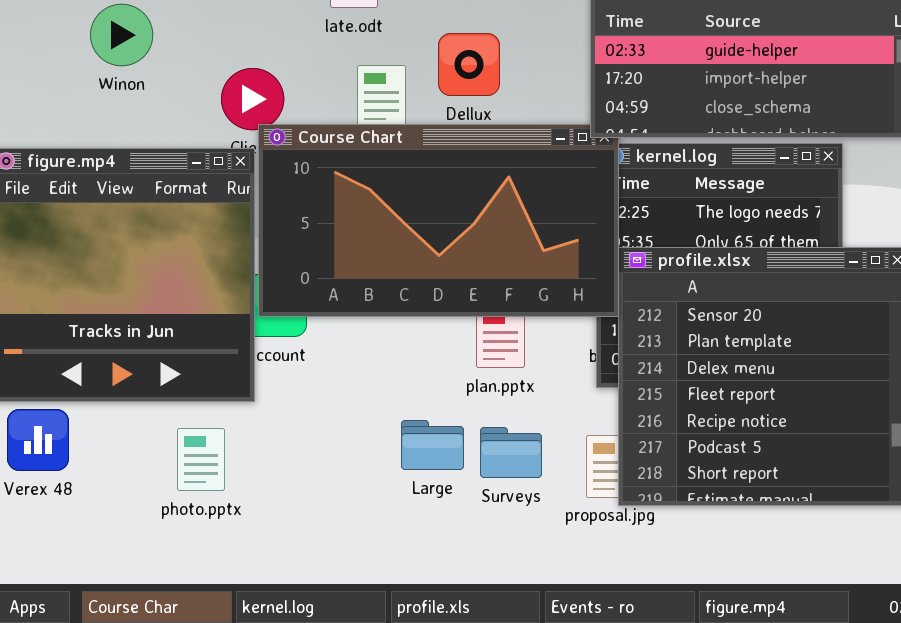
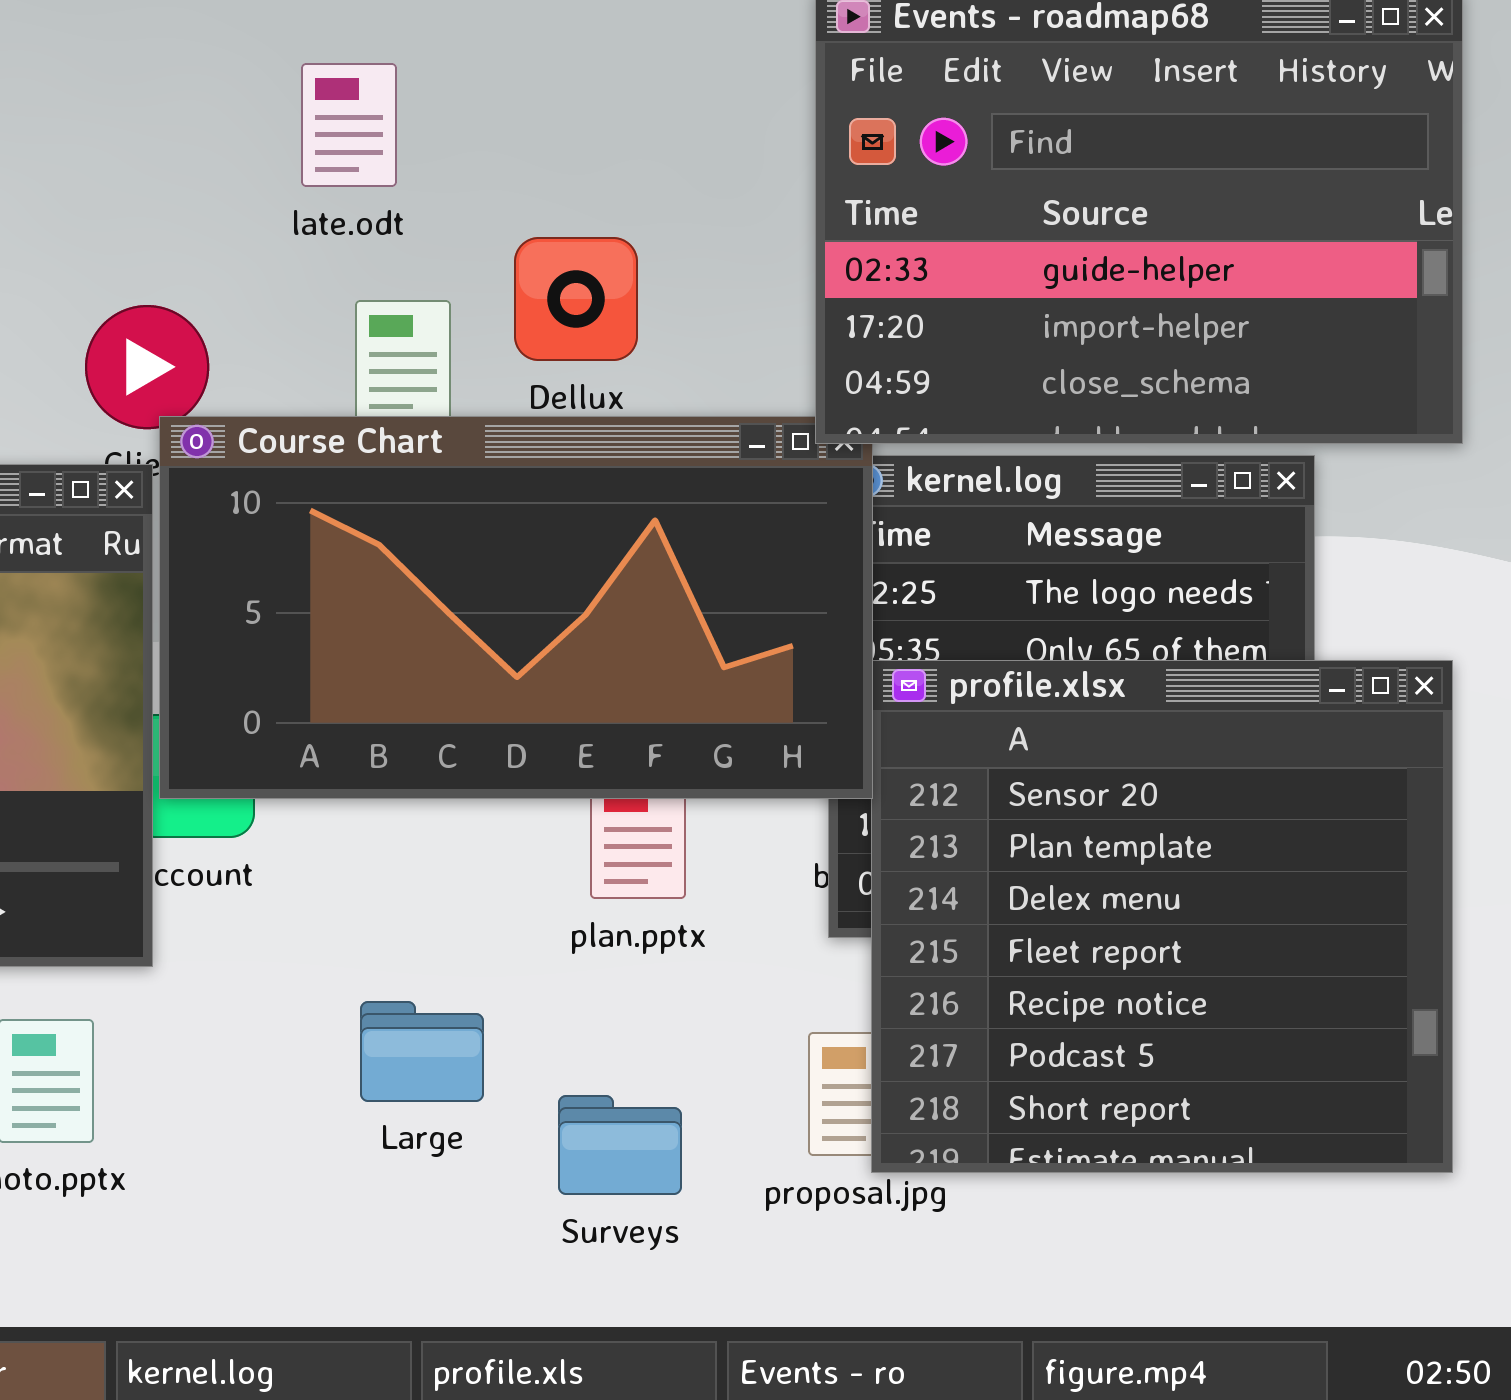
Large: [401,420,464,470] -> [360,1001,484,1102], moved
Surveys: [480,427,542,478] -> [558,1095,682,1195], moved

